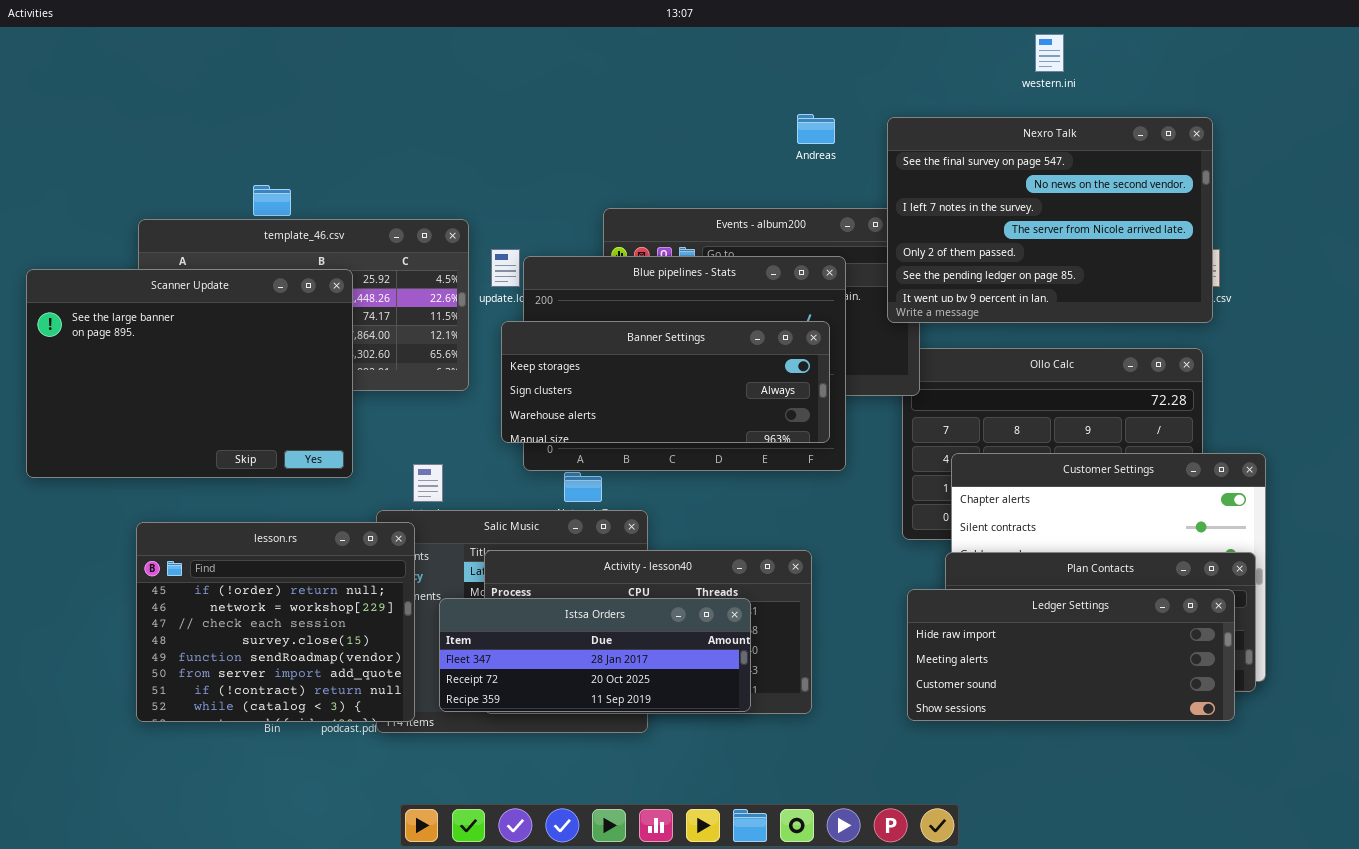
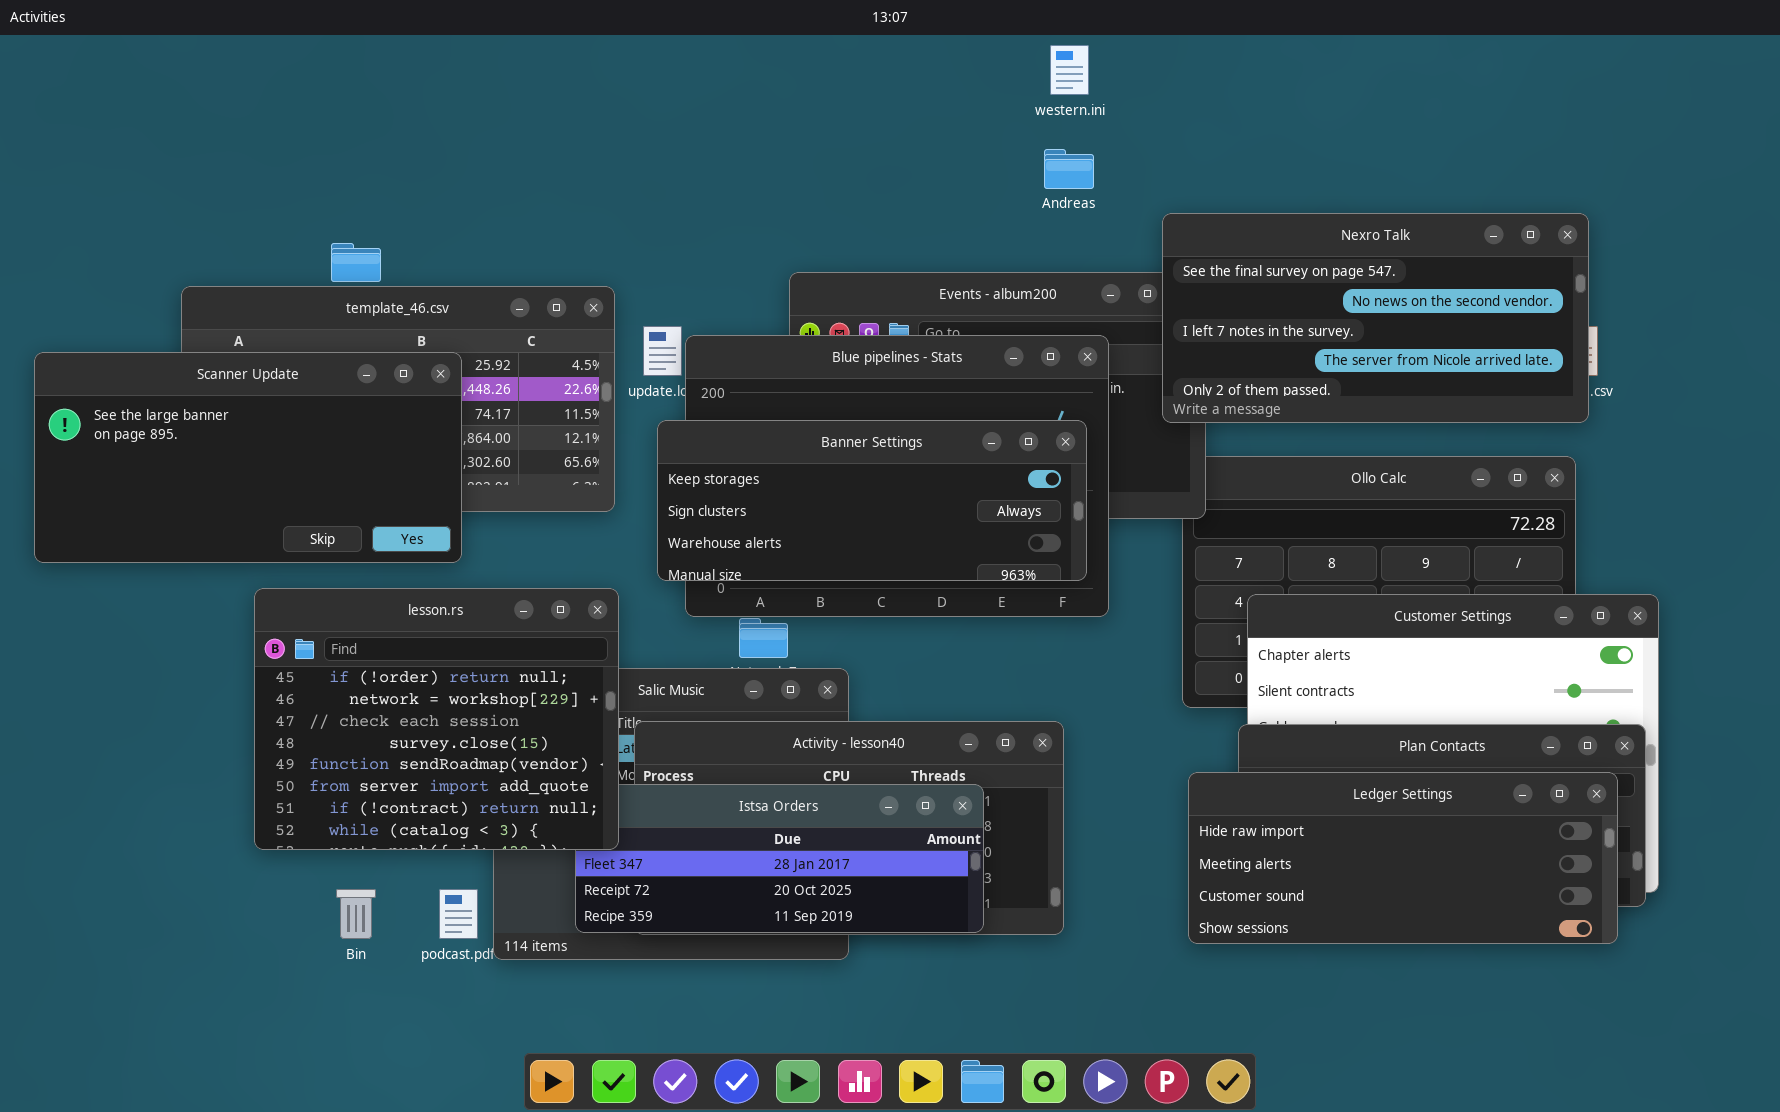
western.ini: [1035,34,1064,72] -> [1050,45,1089,95], moved
Nexro Talk: [887,117,1213,323] -> [1162,213,1589,423], resized
Scanner Update: [26,269,353,478] -> [34,352,462,563], resized
lesson.rs: [136,522,415,722] -> [254,588,619,850], moved

